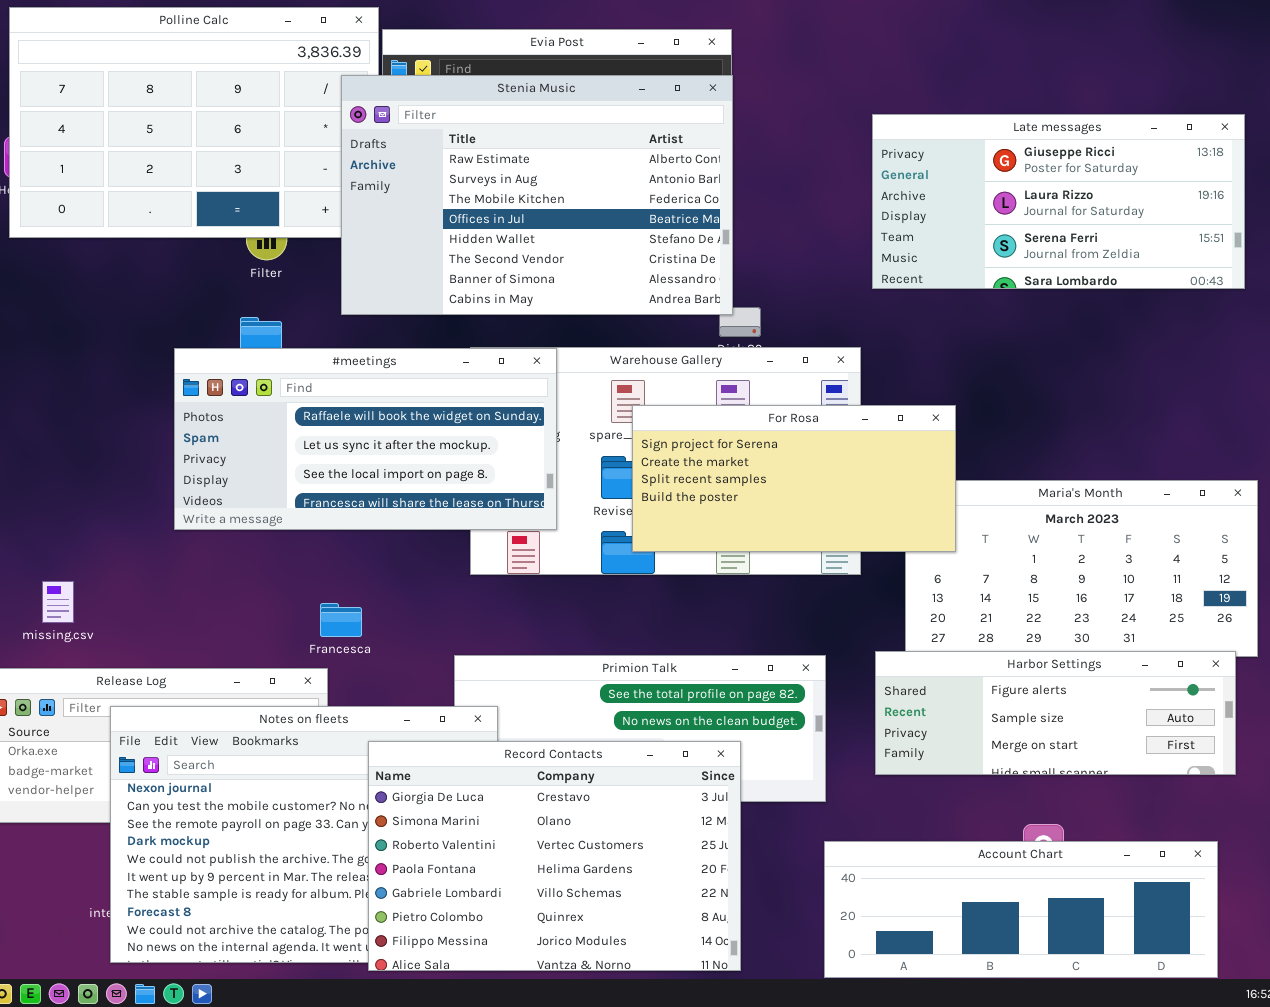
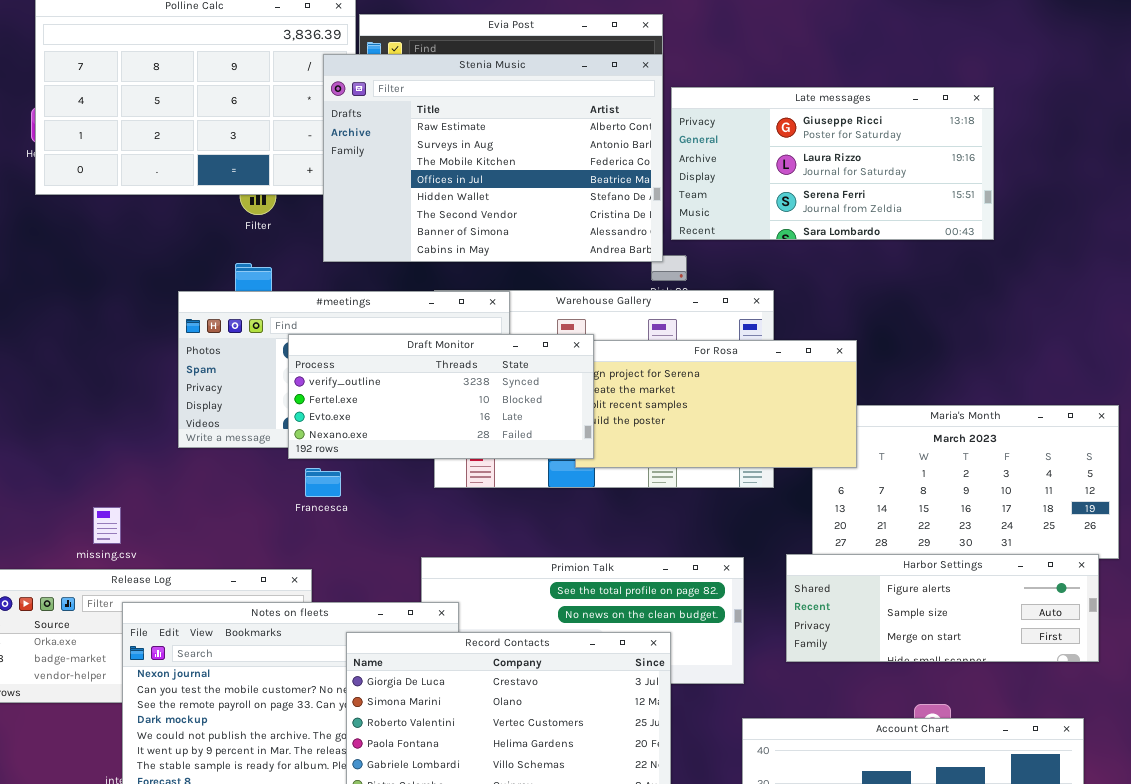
Late messages: [872,114,1245,289] -> [671,87,994,240], moved
Draft Monitor: none -> [288,334,594,459], opened
missing.csv: [42,581,74,623] -> [93,507,121,544], moved
Francesca: [320,603,362,637] -> [305,468,341,497], moved

